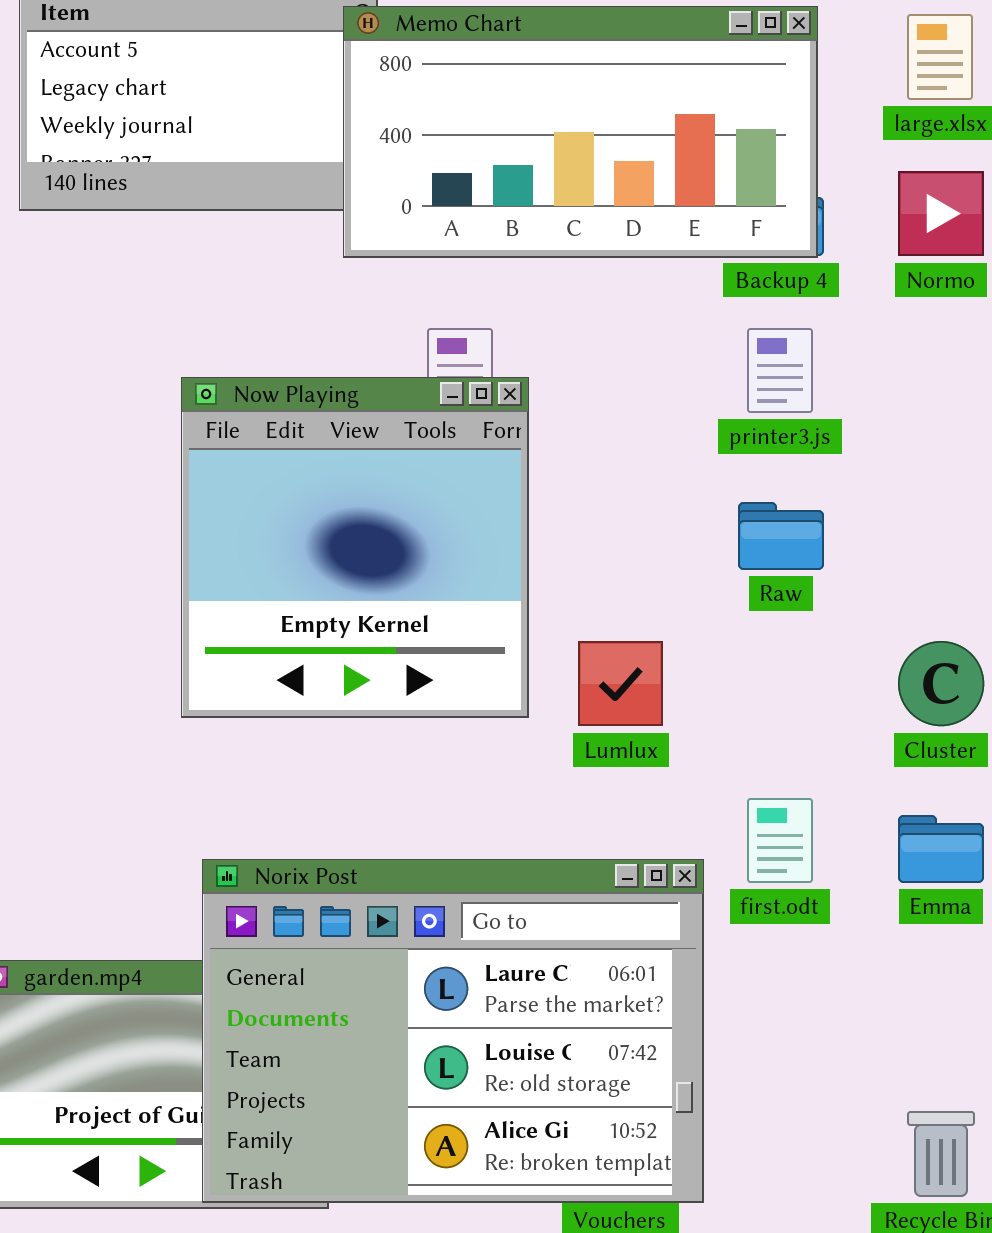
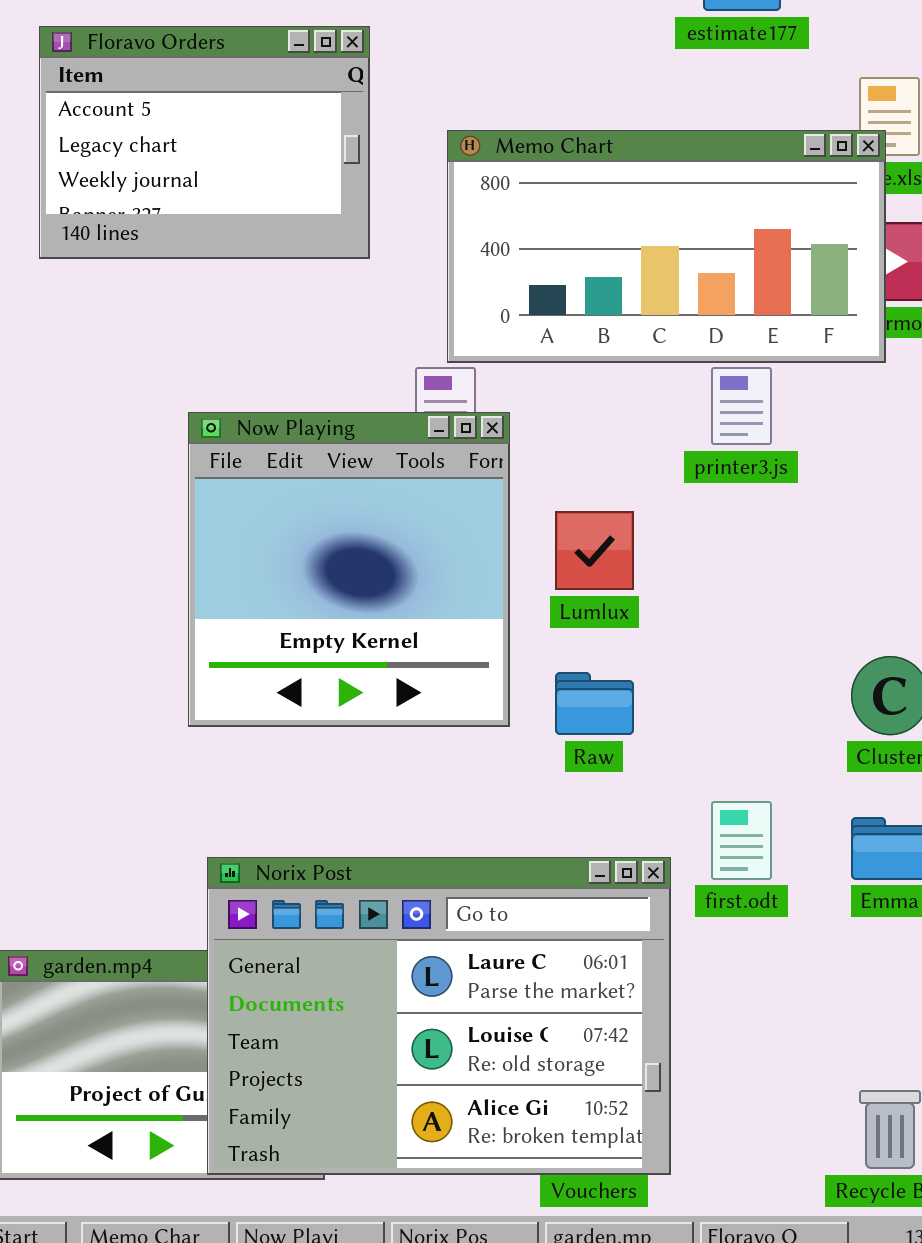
Memo Chart: [343,6,818,258] -> [447,130,886,363], moved
Raw: [738,502,824,570] -> [555,672,634,735], moved
Lumlux: [578,641,663,726] -> [555,511,634,590], moved

